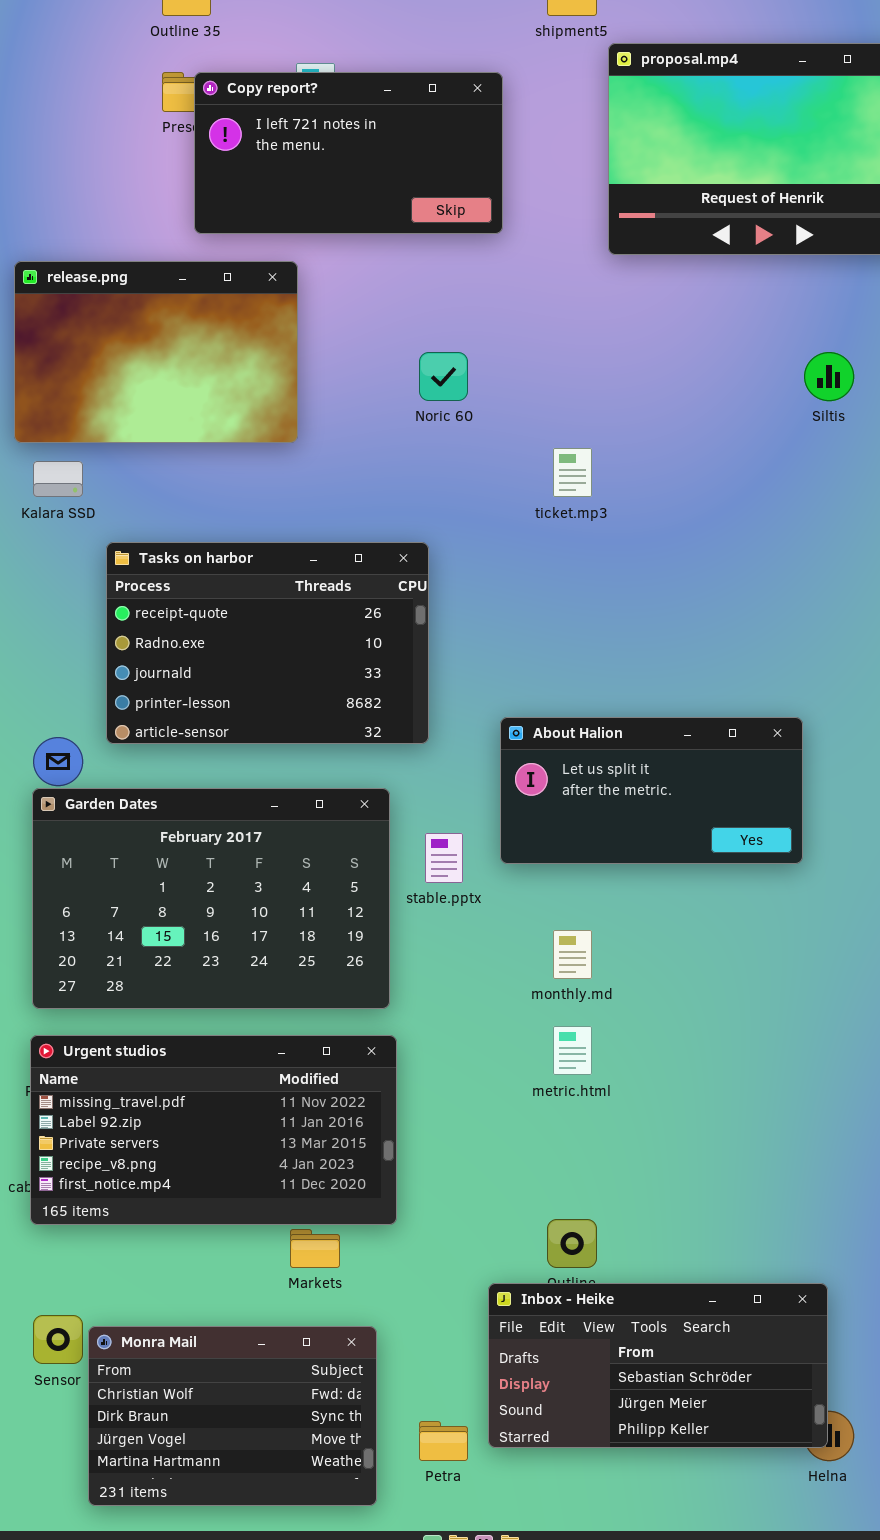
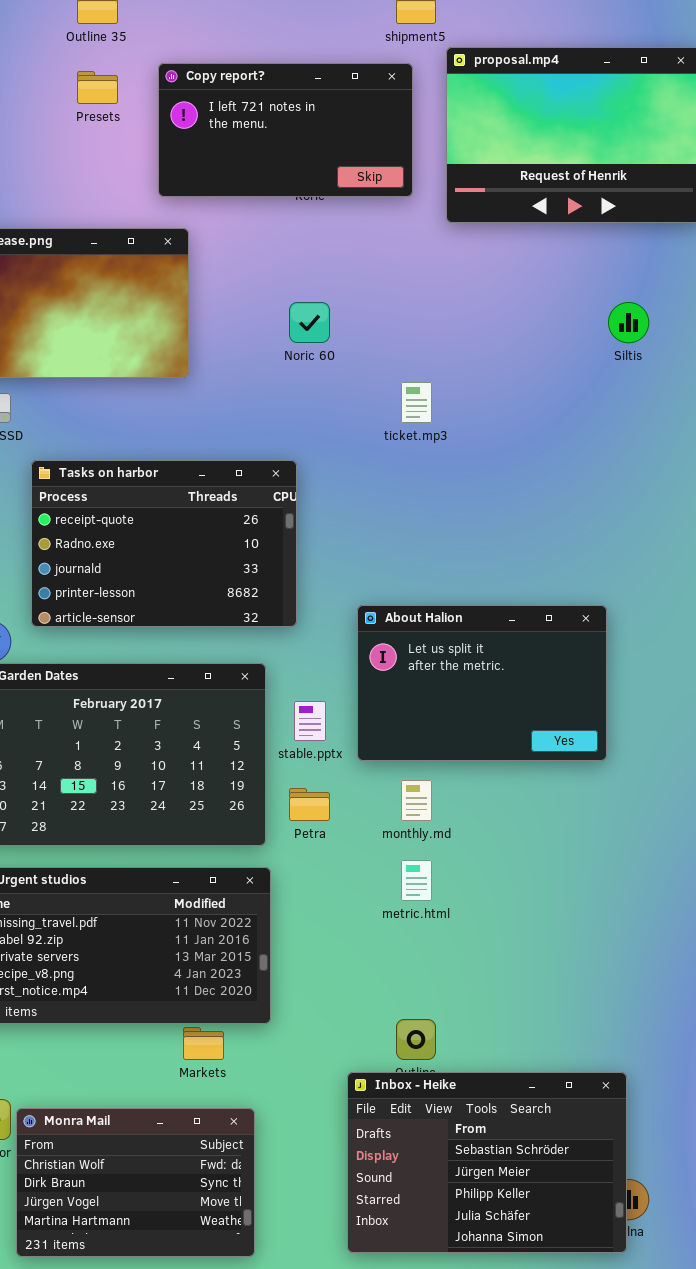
Copy report?: [194,72,503,234] -> [158,63,413,197], moved
About Halion: [500,717,803,864] -> [357,605,607,761], resized
Inbox - Heike: [488,1283,828,1448] -> [347,1072,627,1253], resized
Petra: [419,1421,468,1461] -> [289,788,330,821], moved

